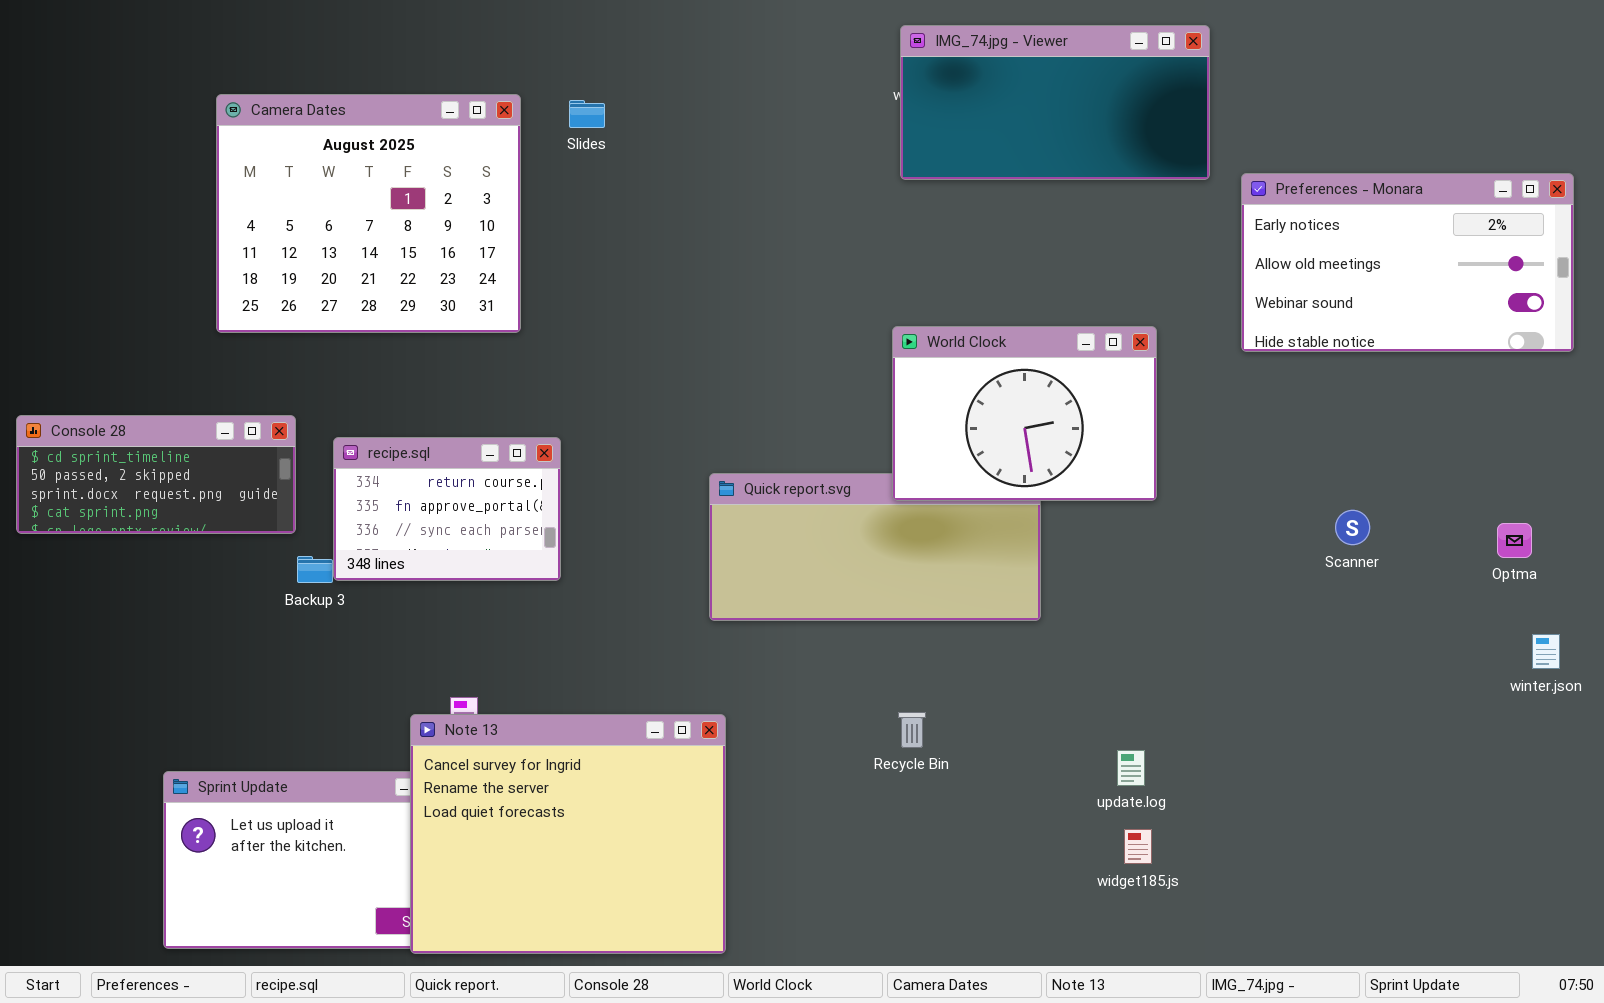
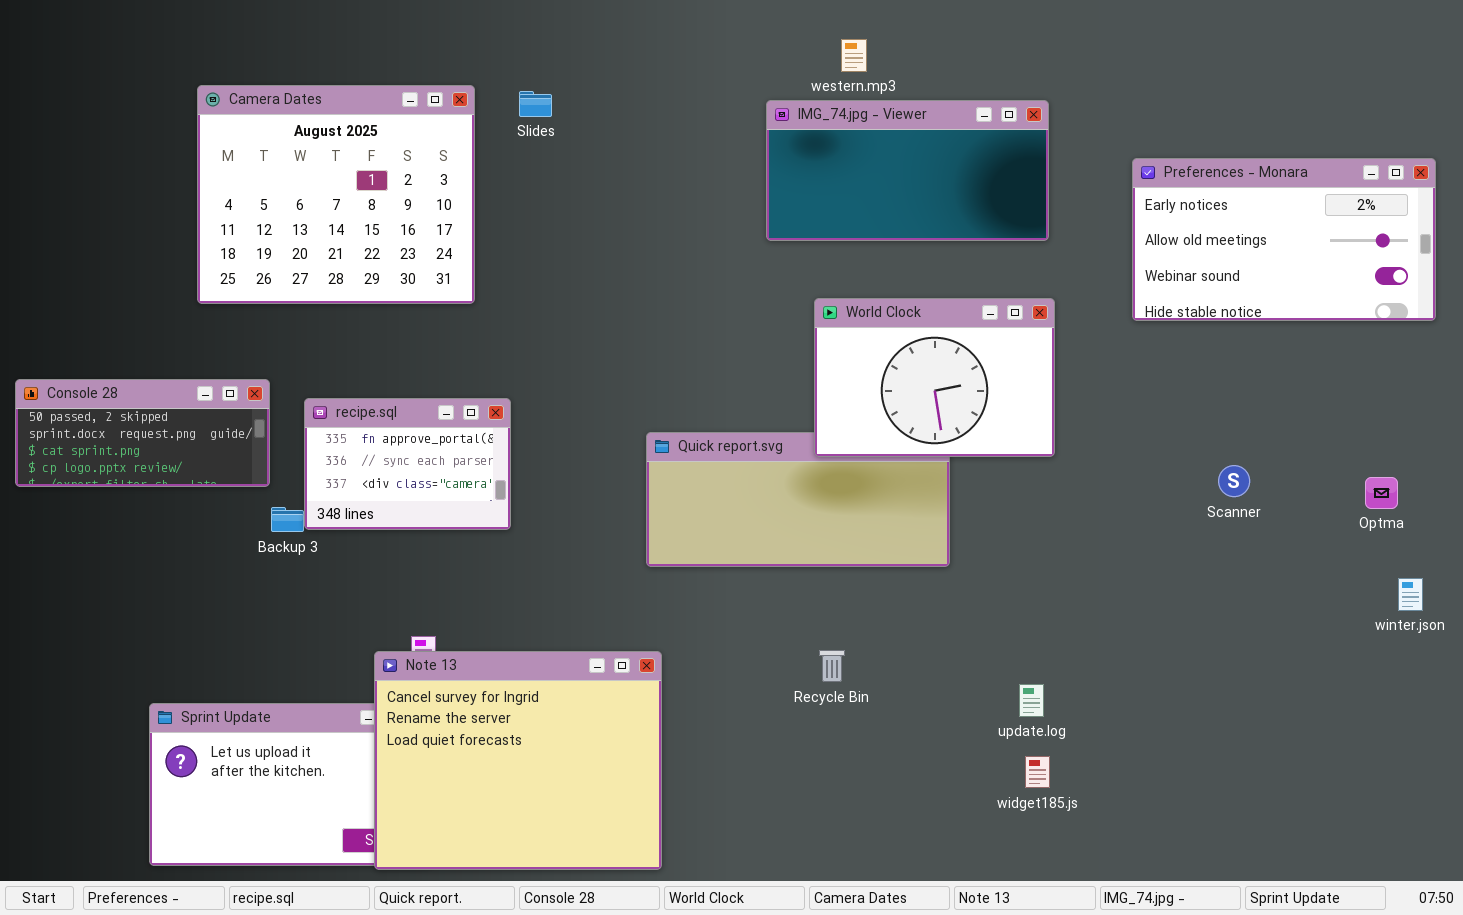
IMG_74.jpg - Viewer: [900,25,1210,180] -> [766,100,1049,241], moved
Console 28: [16,415,296,534] -> [15,379,270,487], scrolled down 1 row
recipe.sql: [333,437,561,581] -> [304,398,511,530], scrolled down 1 row

